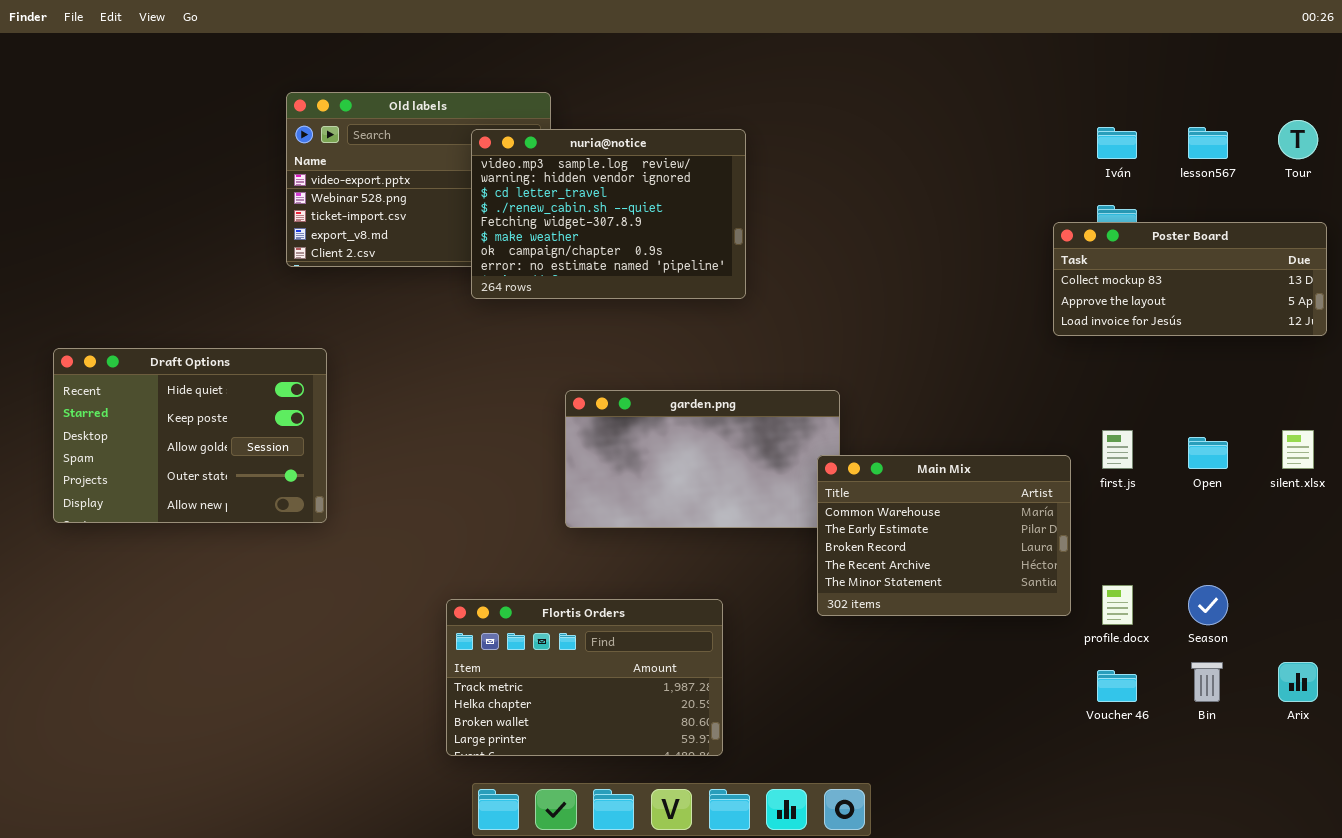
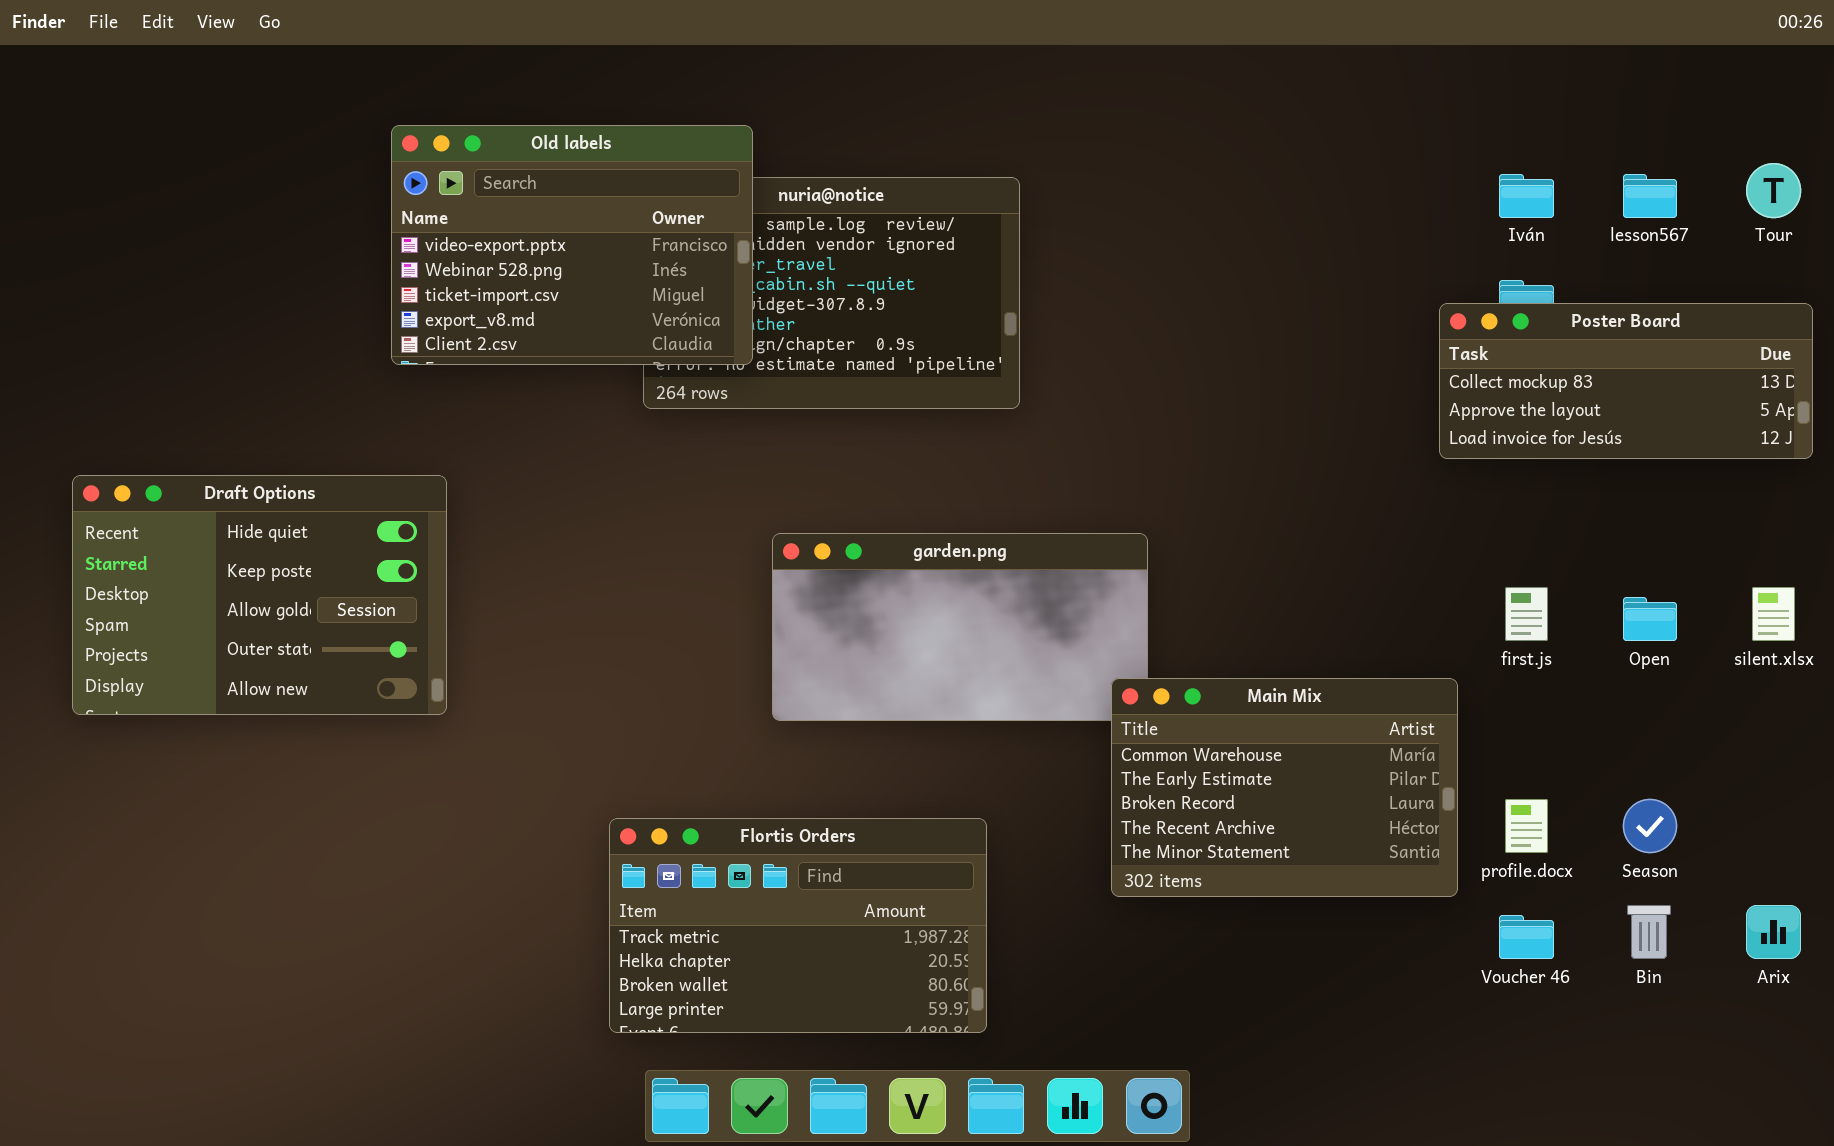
Old labels: [286,92,551,267] -> [391,125,753,365], raised
Main Mix: [817,455,1071,616] -> [1111,678,1458,897], moved

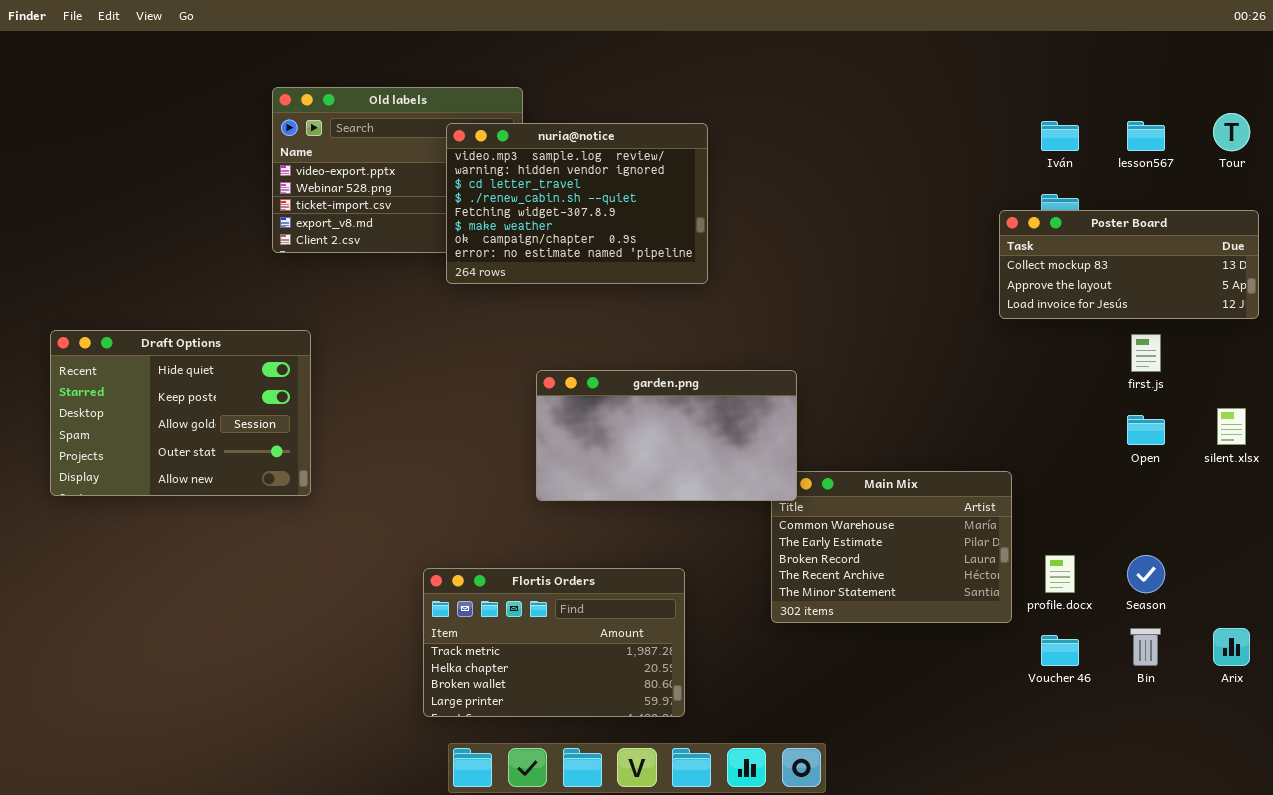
nuria@notice: [643,177,1020,409] -> [446,123,708,284], raised
garden.png: [772,533,1148,721] -> [536,370,797,501], raised
first.js: [1505,587,1548,641] -> [1131,334,1161,372], moved

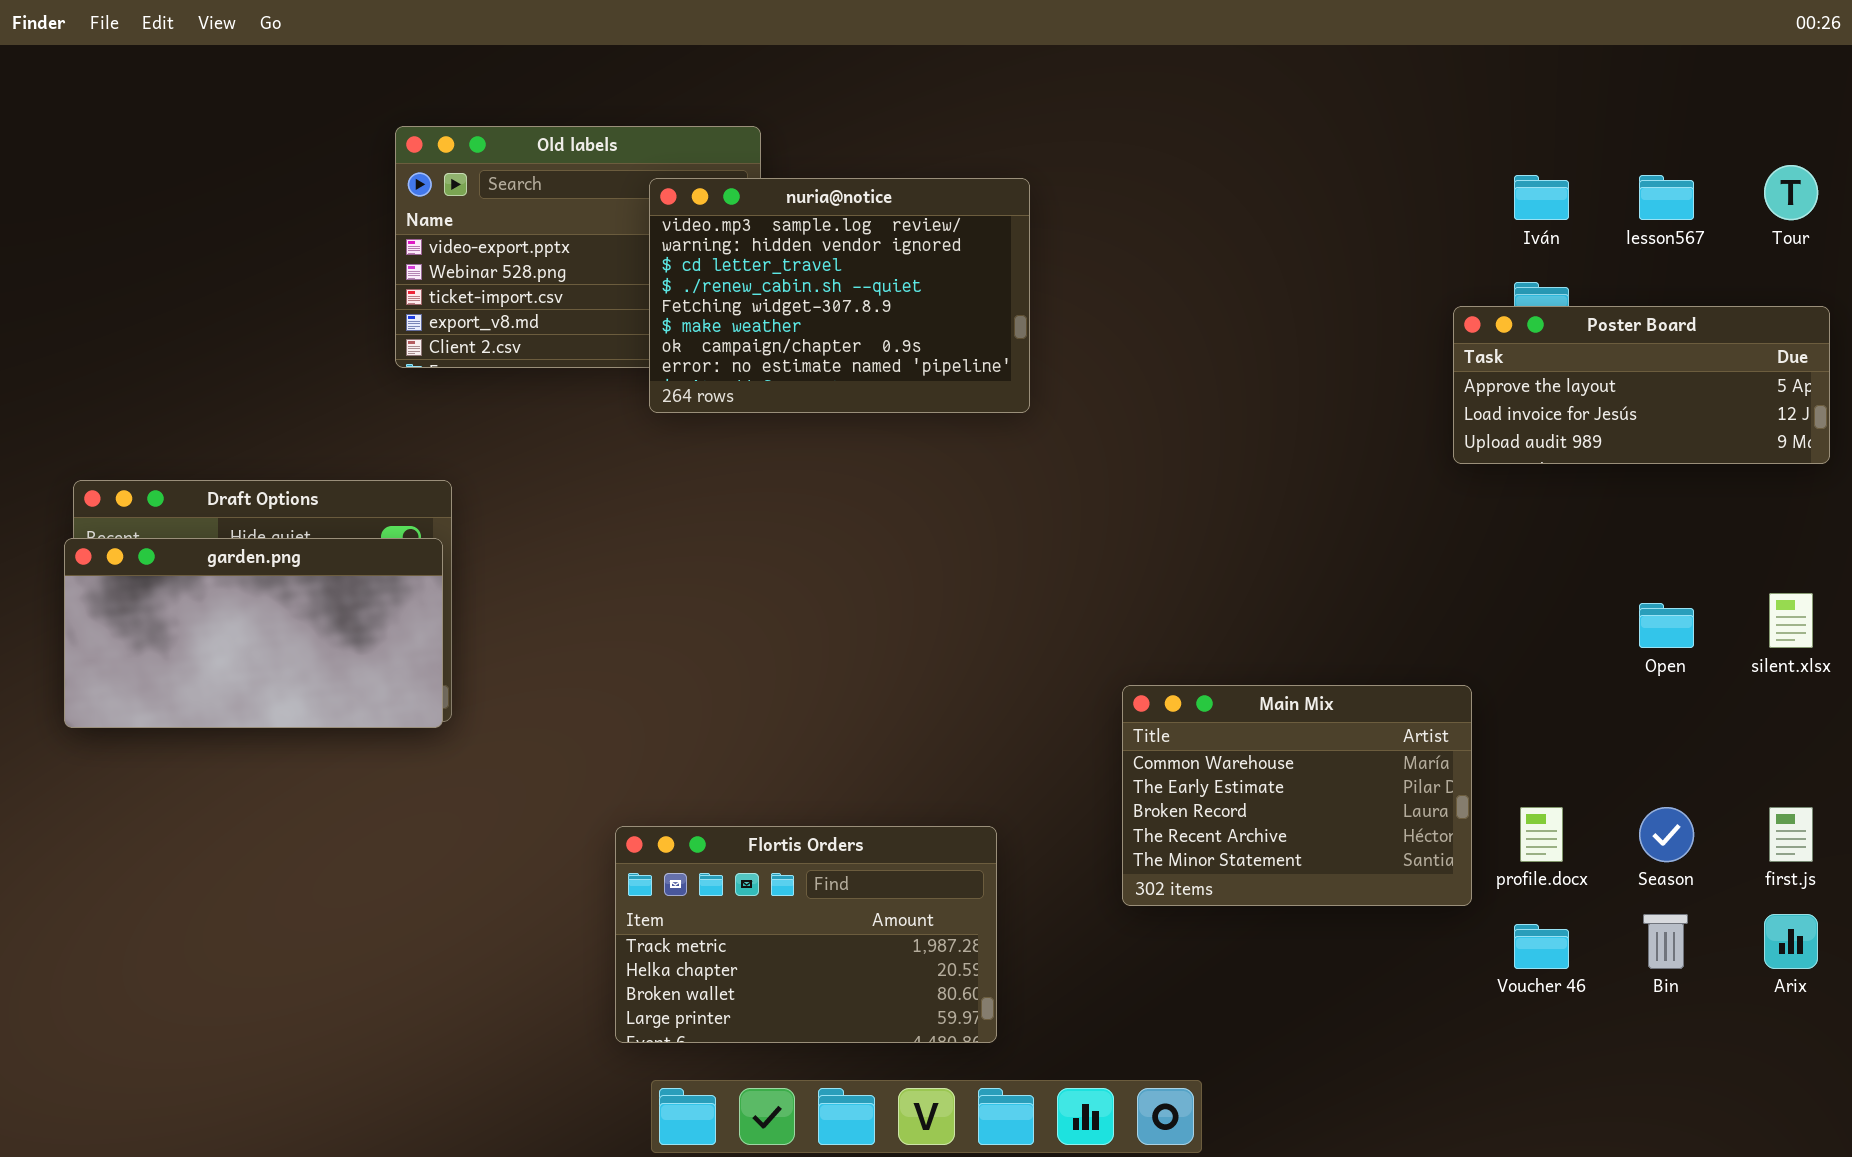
Poster Board: [999,210,1259,319] -> [1453,306,1830,464], scrolled down 1 row
first.js: [1131,334,1161,372] -> [1769,807,1813,862], moved
garden.png: [536,370,797,501] -> [64,538,443,728], moved

